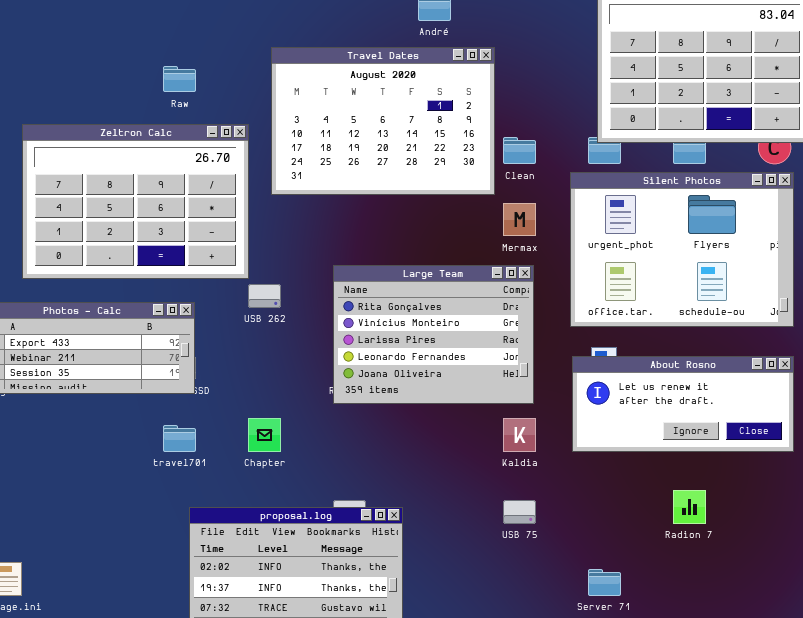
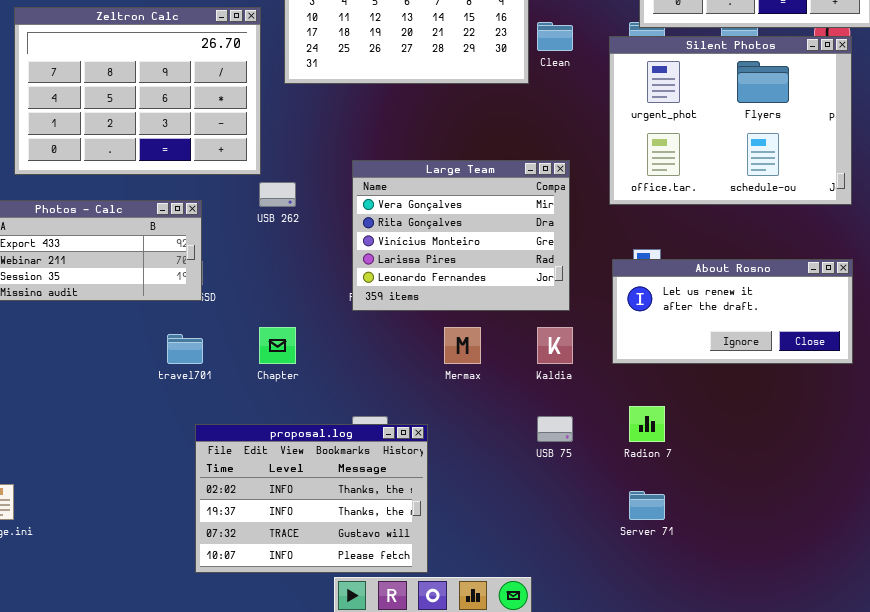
Silent Photos: [570,172,794,327] -> [609,36,852,205], moved
Mermax: [503,203,536,236] -> [444,327,481,364], moved
Large Team: [333,265,534,404] -> [352,160,570,311], scrolled up 1 row
Radion 7: [673,490,706,524] -> [629,406,665,442], moved

